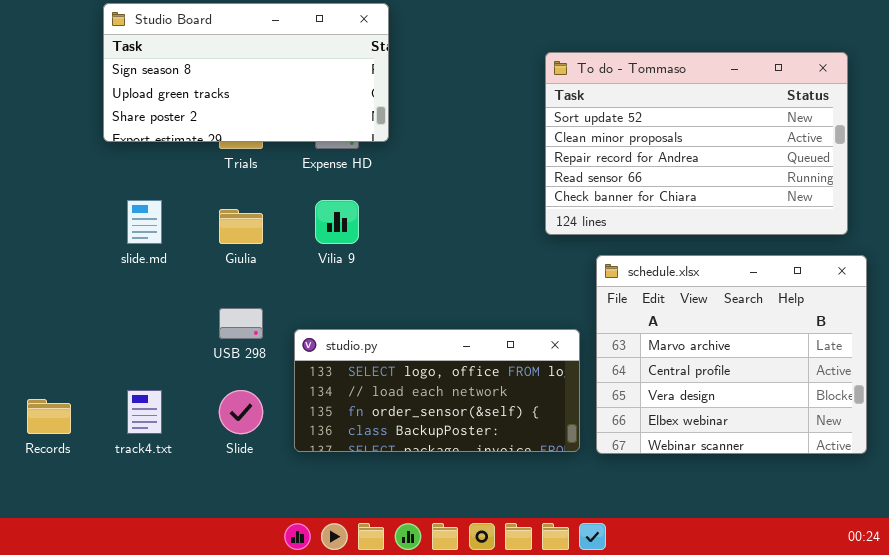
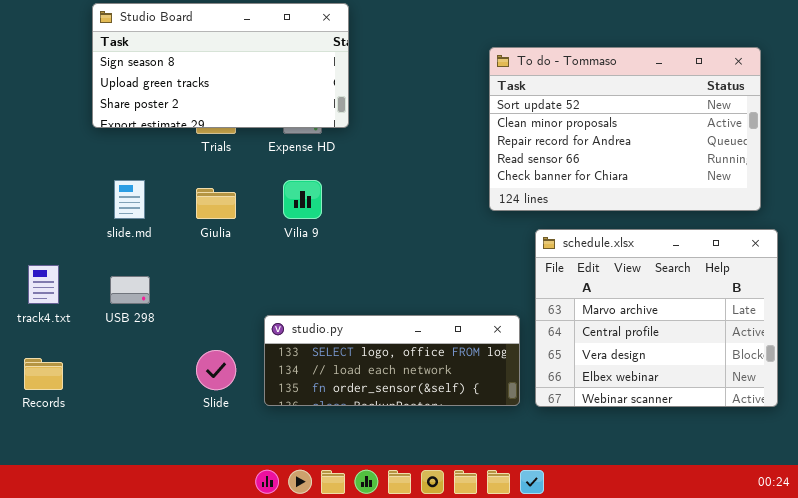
USB 298: [219,308,263,339] -> [110,276,150,304], moved
studio.py: [294,329,580,452] -> [264,315,520,406], resized
track4.txt: [127,390,162,434] -> [28,265,59,304], moved

